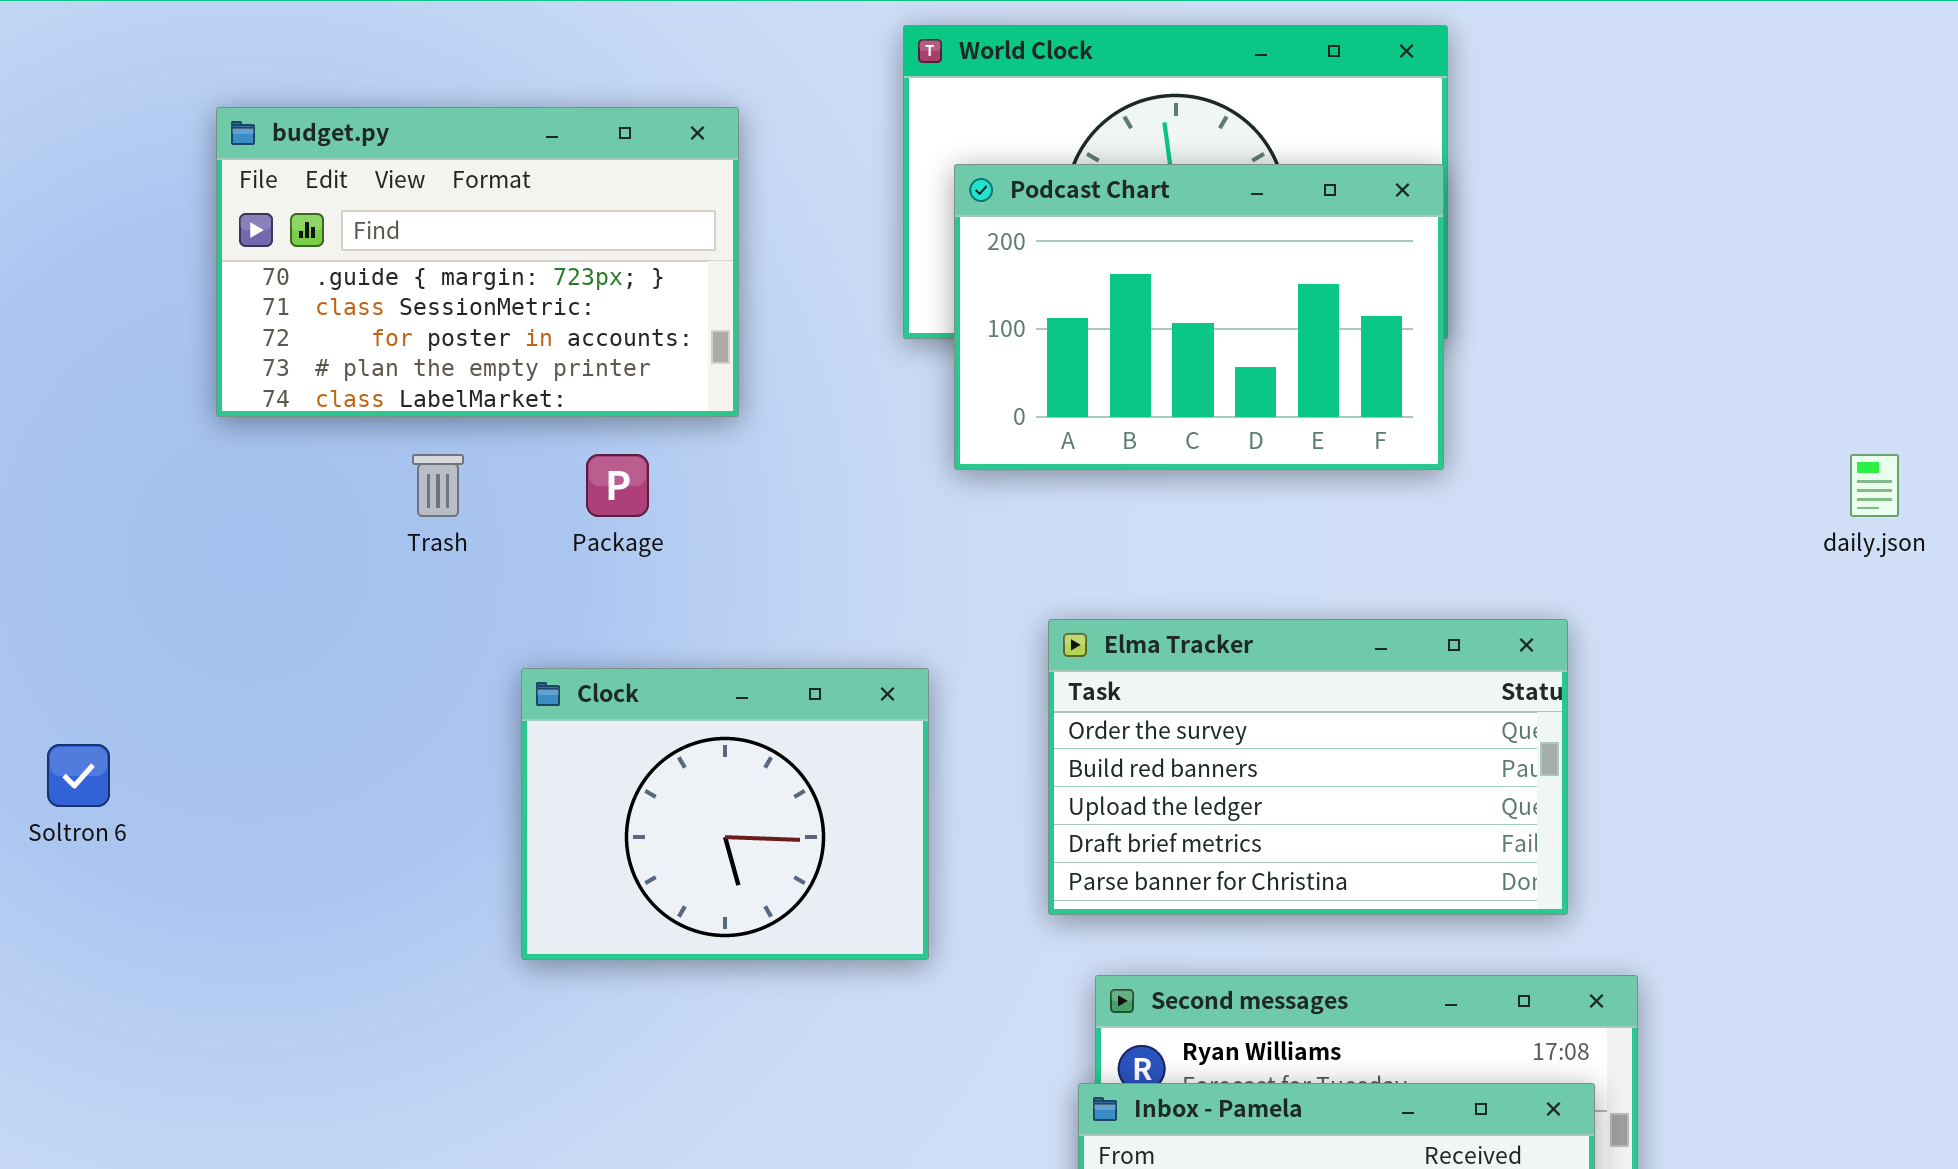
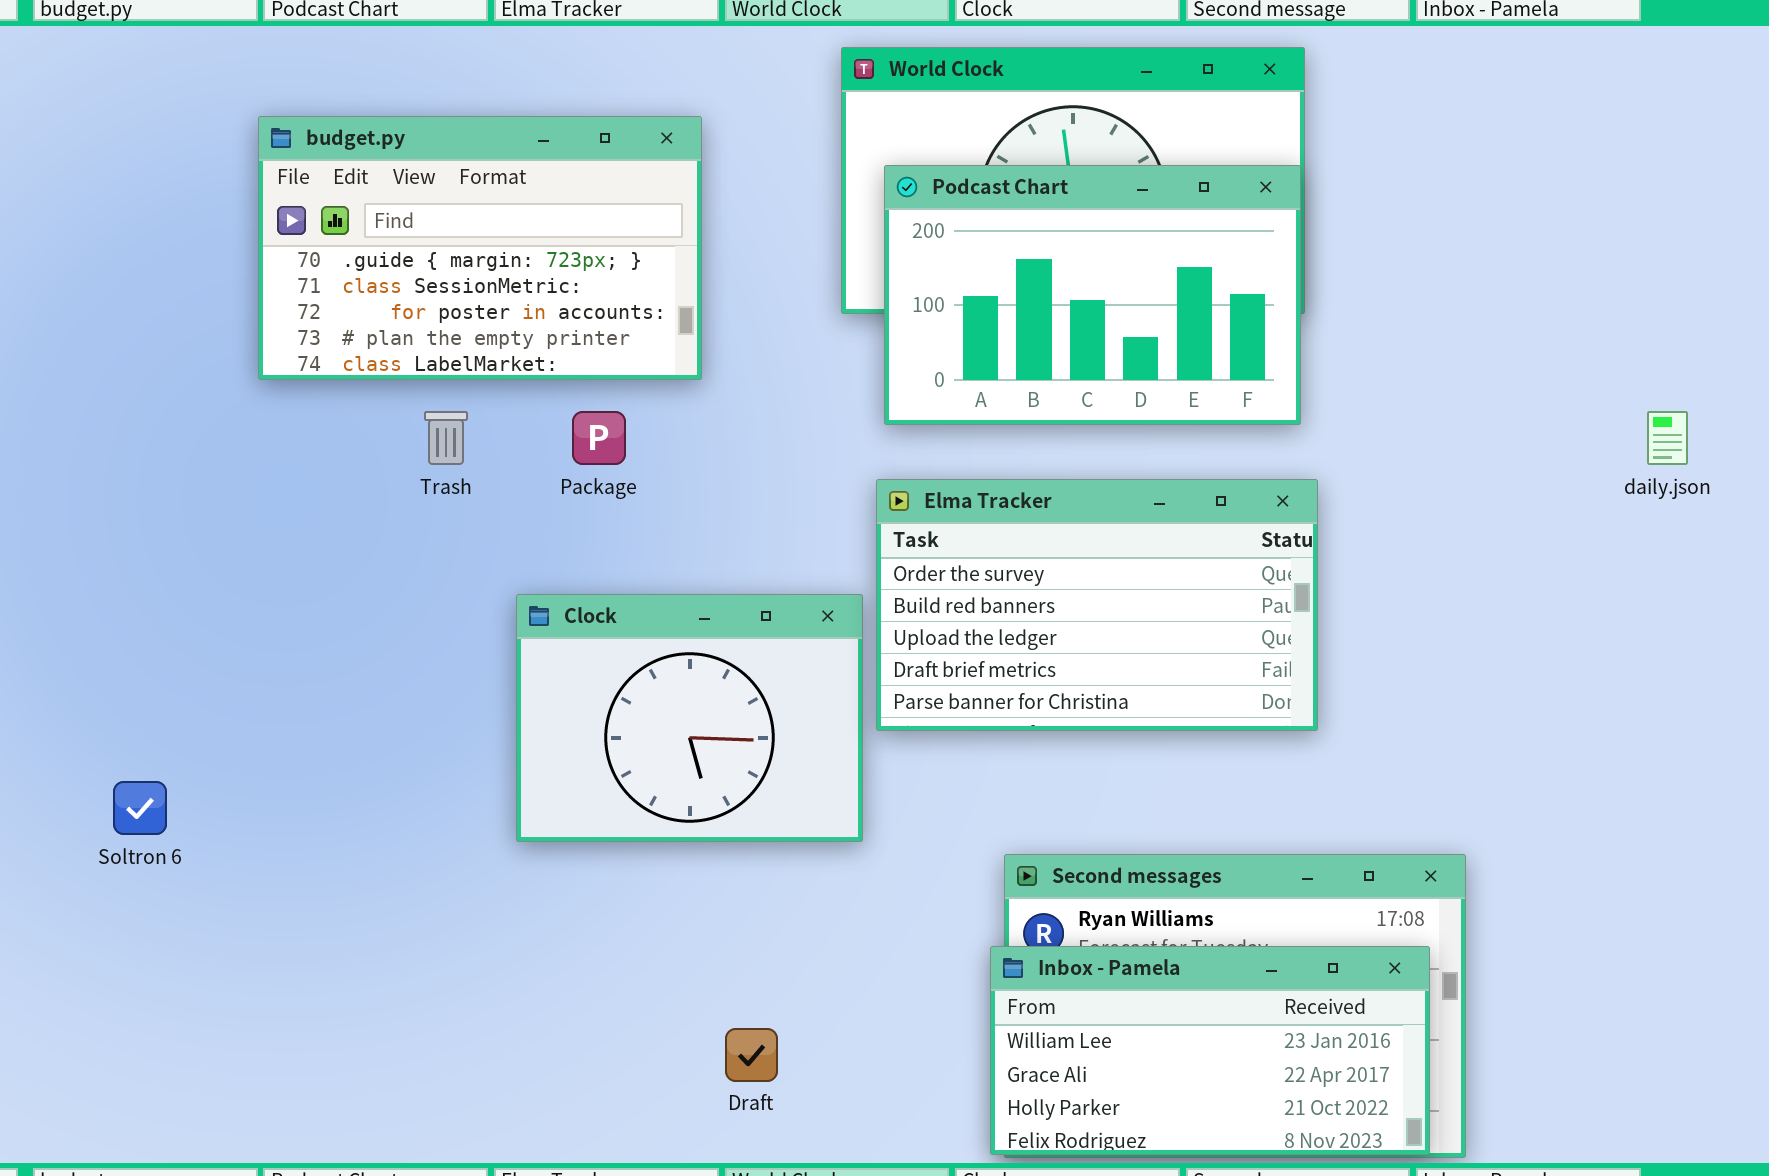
Elma Tracker: [1048,619,1568,915] -> [876,479,1318,731], moved
Soltron 6: [47,744,110,807] -> [113,781,167,835], moved

